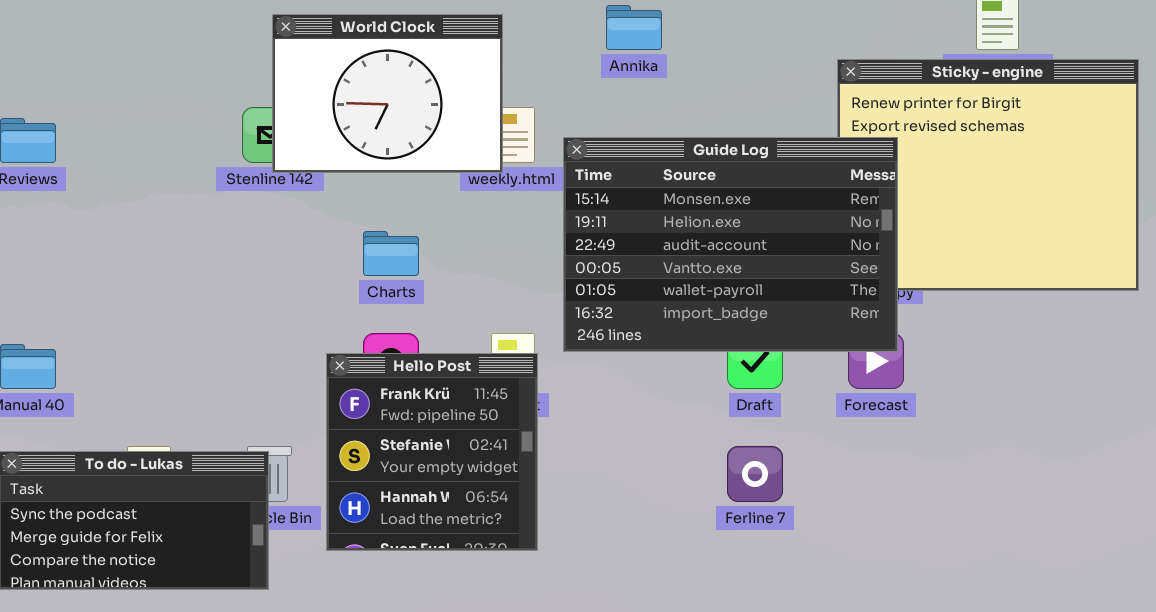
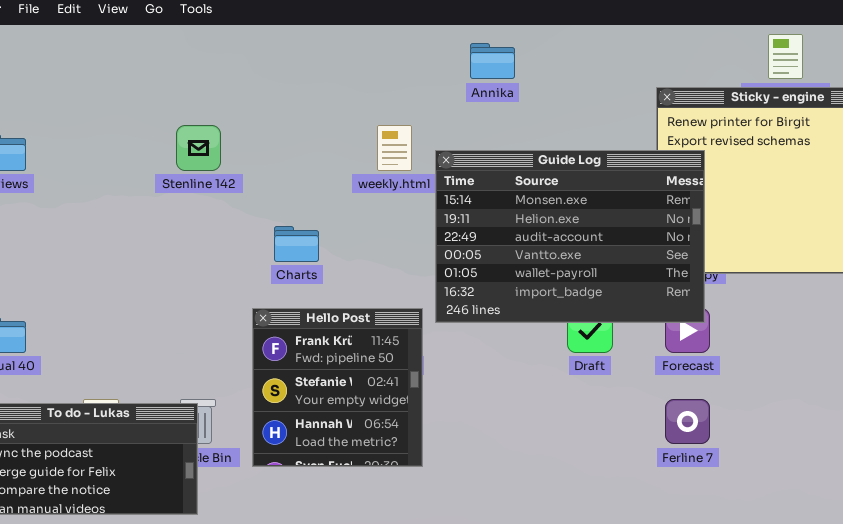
World Clock: [272,14,503,173] -> none, closed
Hello Post: [326,353,538,551] -> [252,308,423,467], moved
Ferline 7: [727,446,783,502] -> [665,399,710,444], moved

